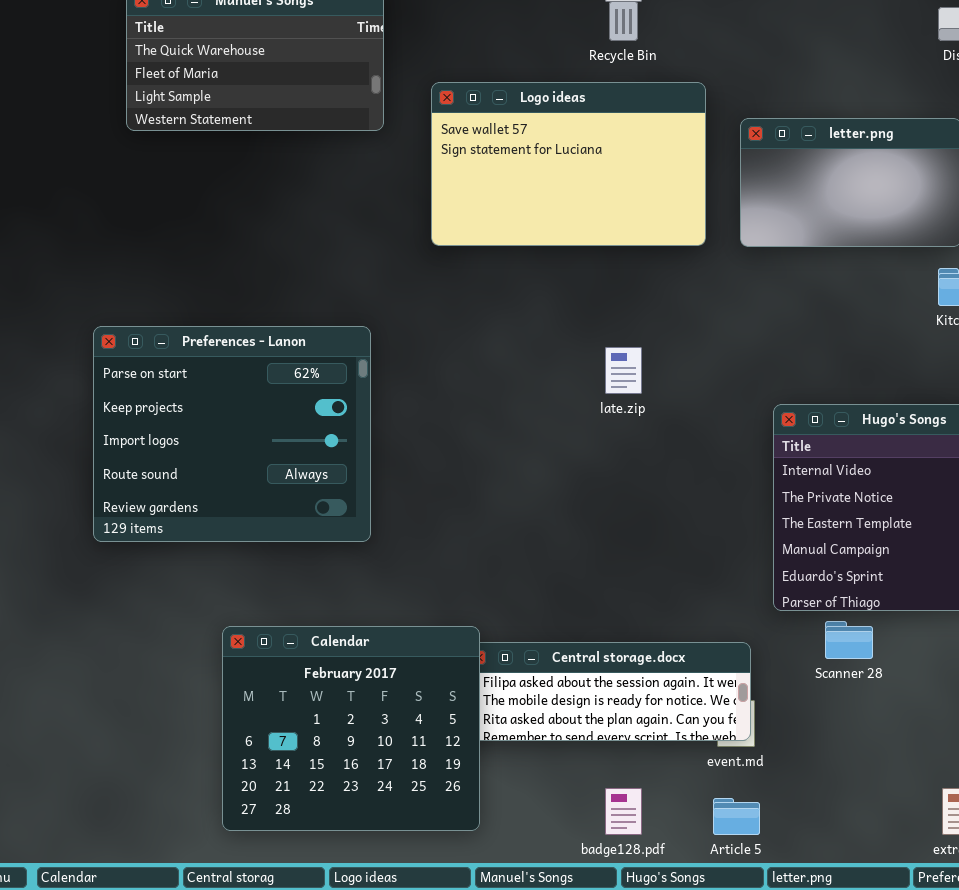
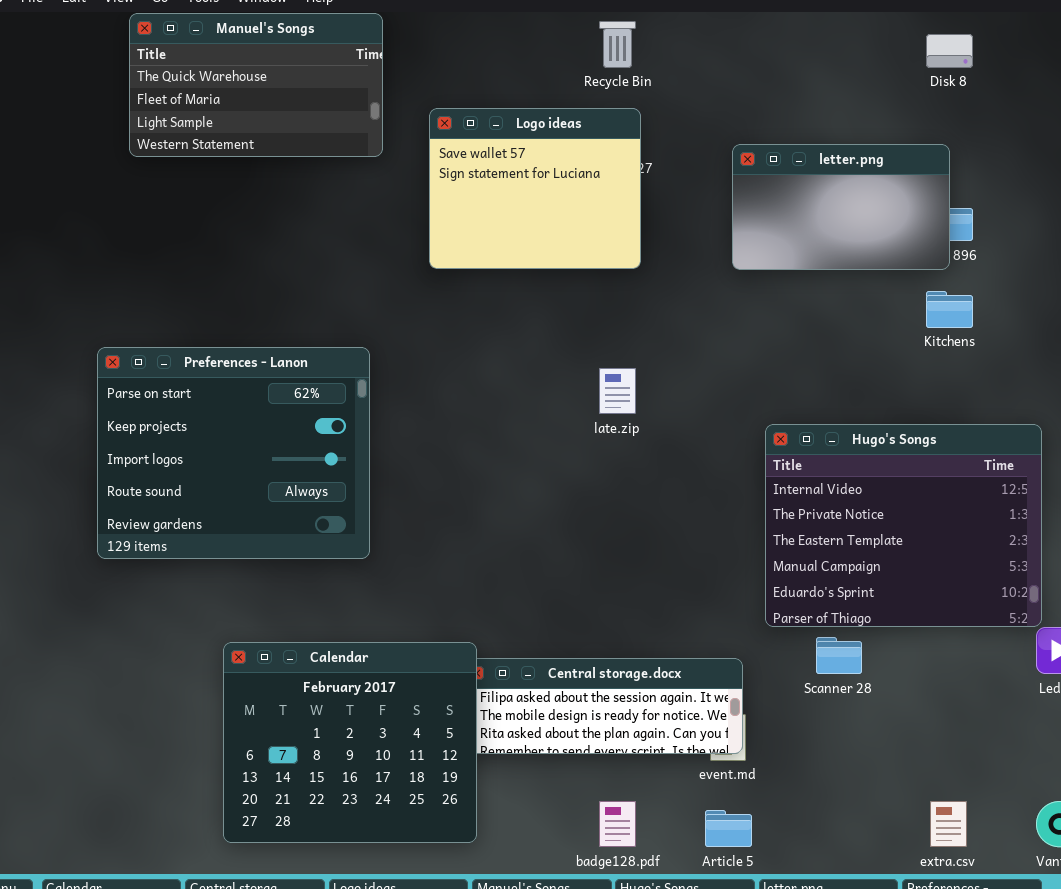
Logo ideas: [431,82,706,246] -> [429,108,641,269], resized

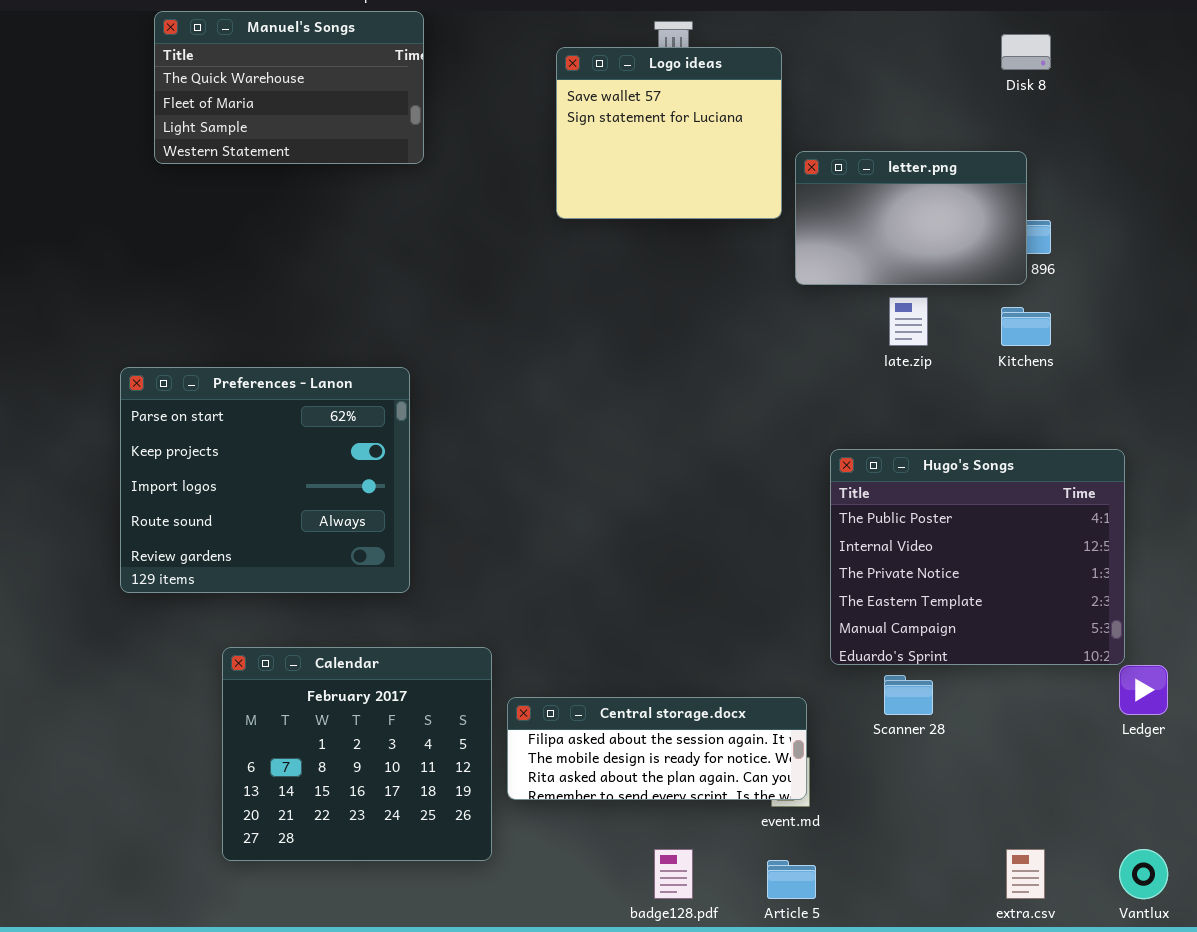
Logo ideas: [429,108,641,269] -> [556,47,782,219], moved
late.zip: [599,368,636,414] -> [889,297,928,346], moved
Hugo's Songs: [765,424,1042,627] -> [830,449,1125,665], scrolled up 1 row
Calendar: [223,642,477,843] -> [222,647,492,861], moved

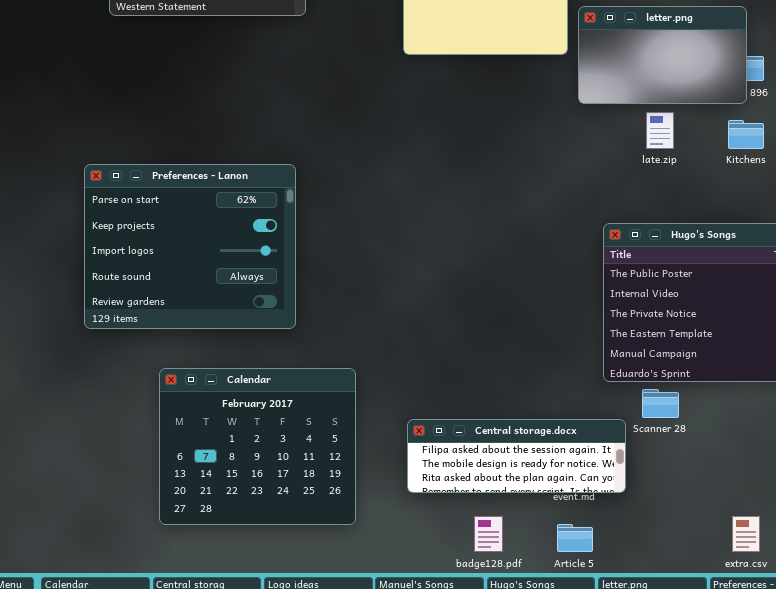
Central storage.docx: [507,697,807,800] -> [407,419,626,493], moved

